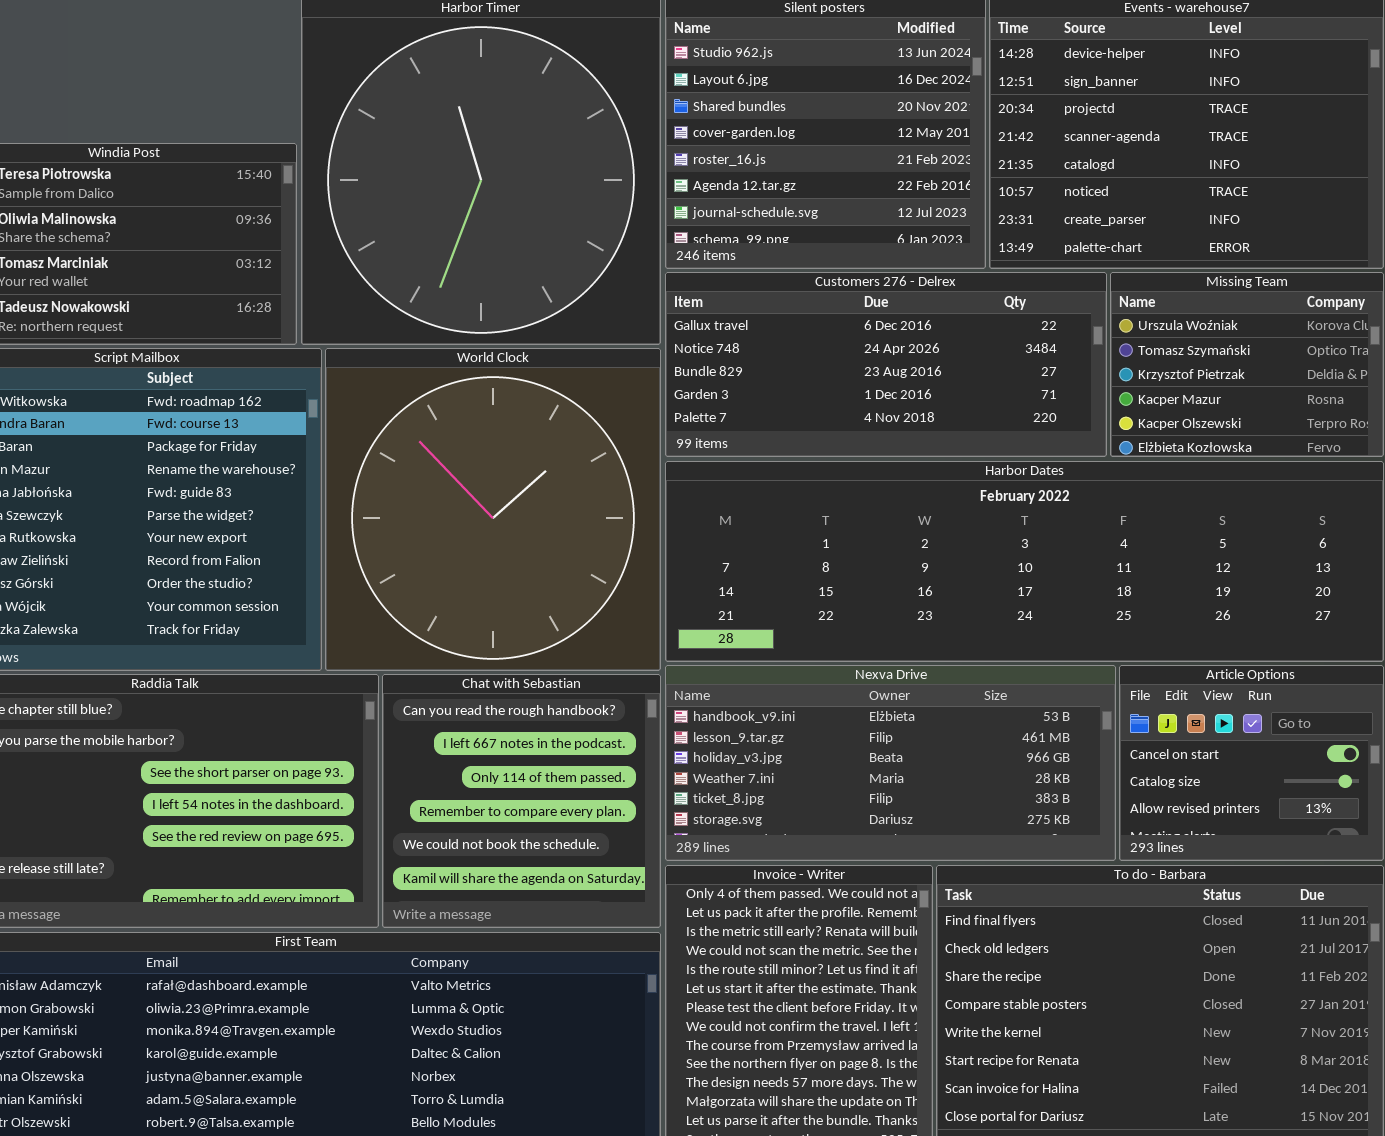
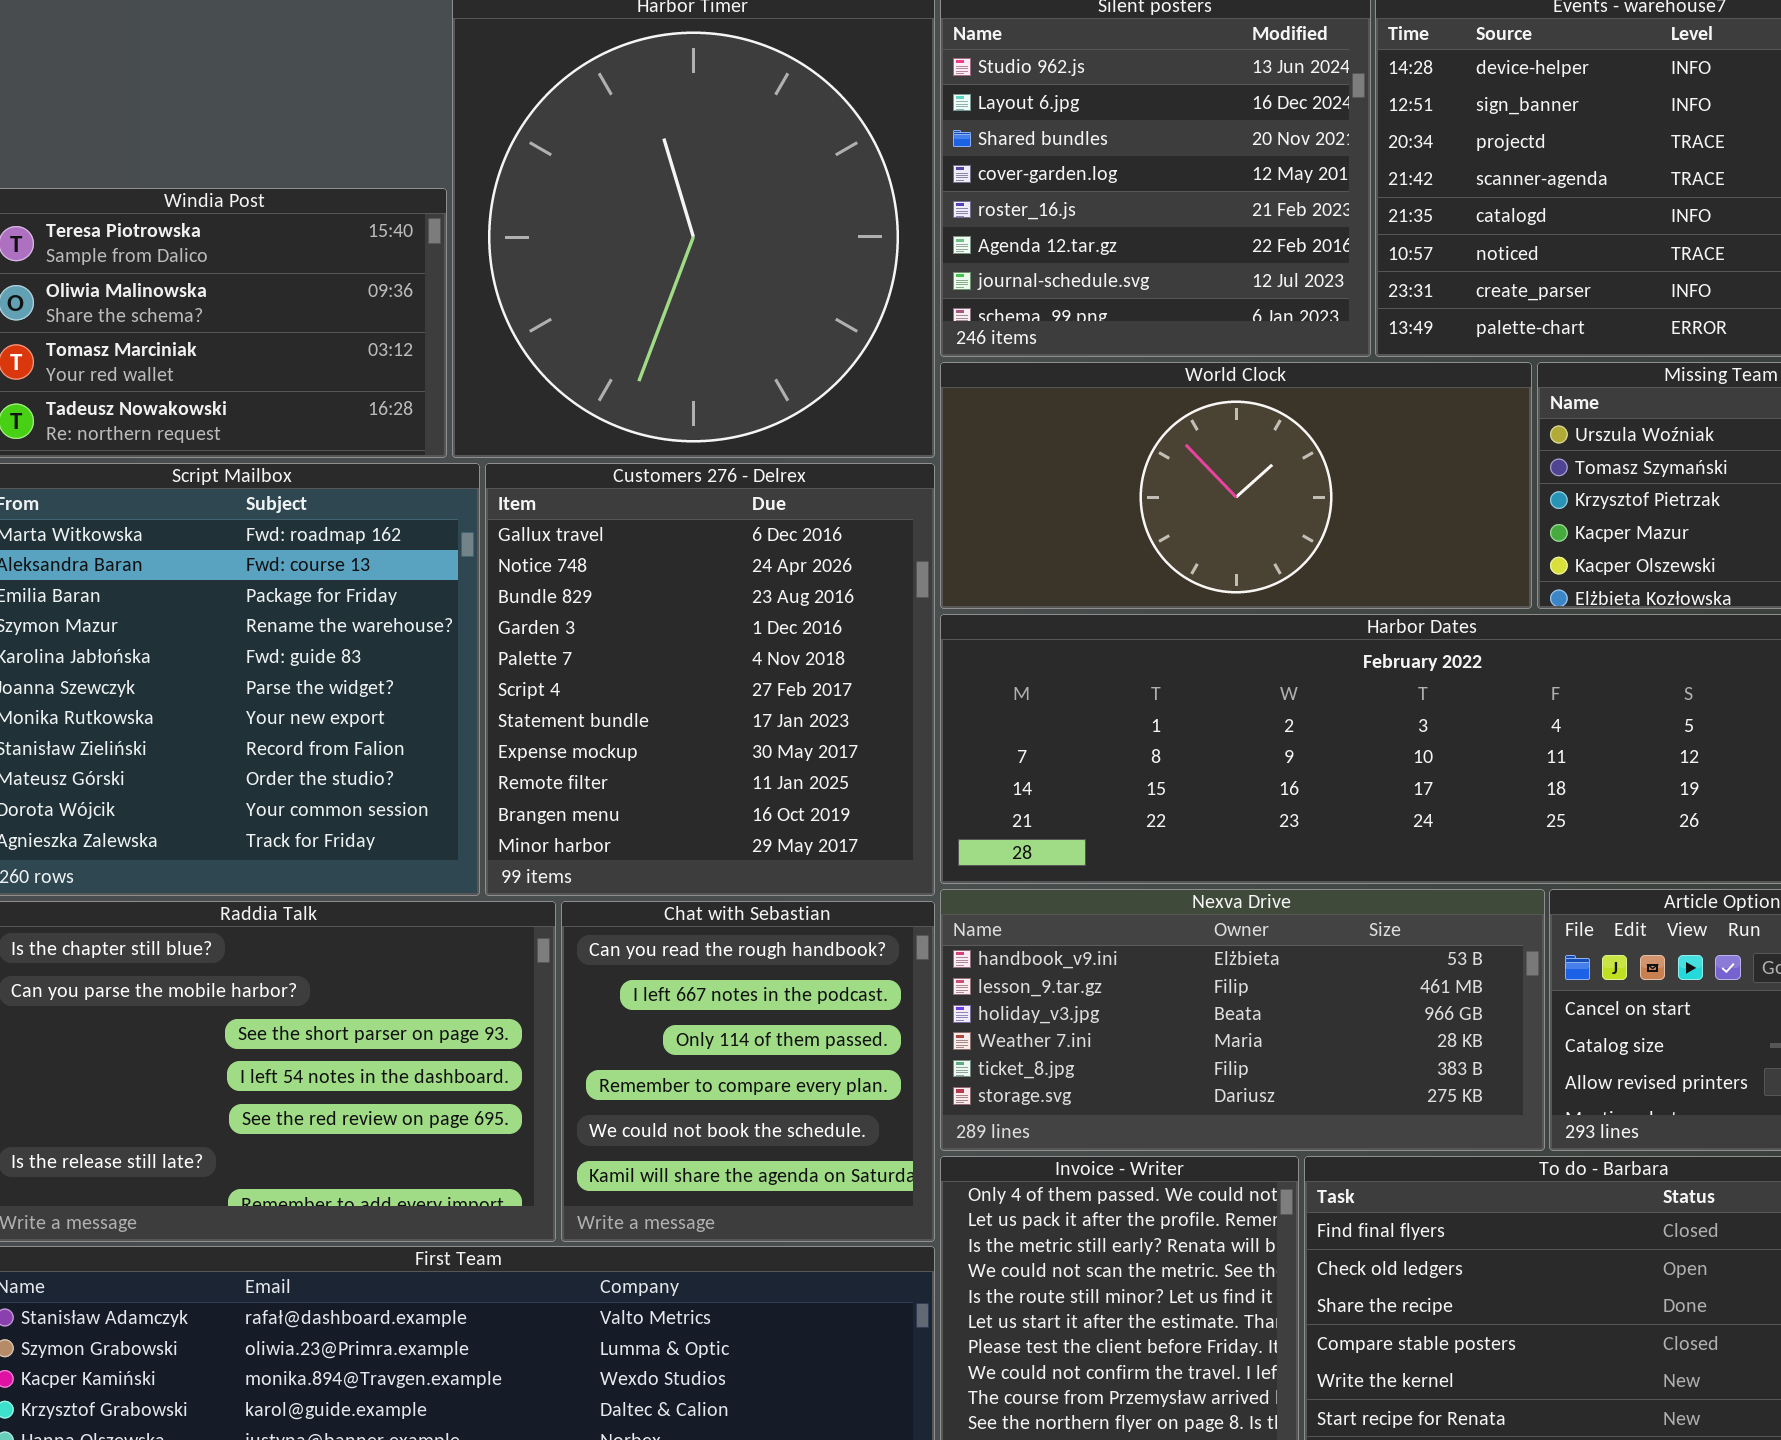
Customers 276 - Delrex: [665,272,1107,457] -> [485,463,935,896], moved, resized
World Clock: [325,348,661,671] -> [940,362,1532,609], moved, resized

